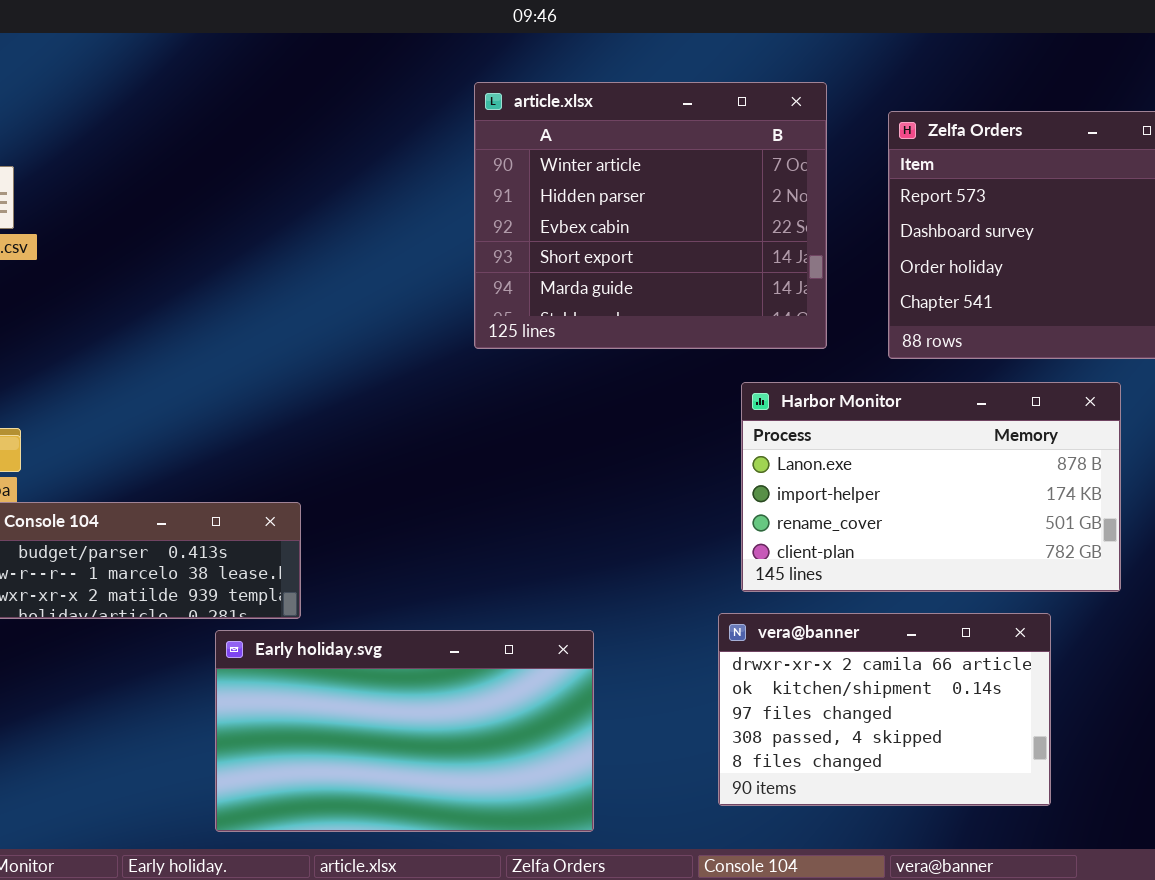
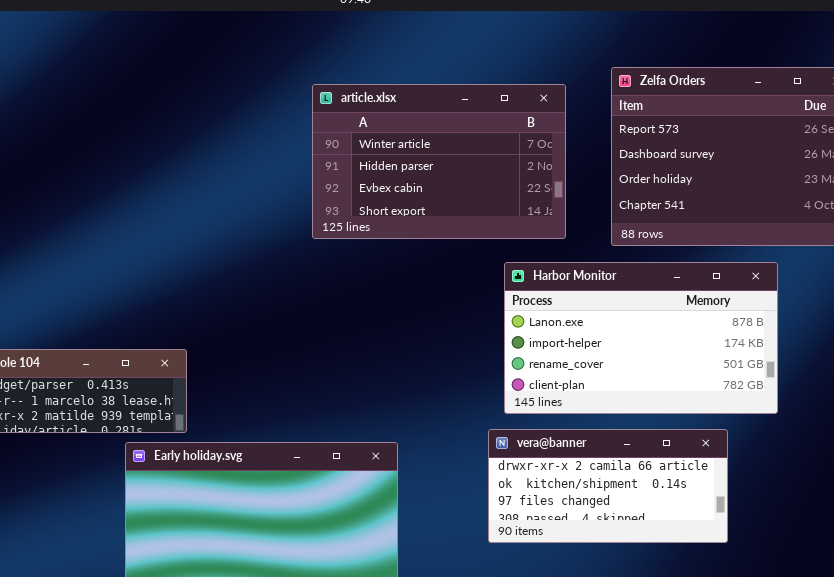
article.xlsx: [474,82,827,349] -> [312,84,566,239], resized
vera@banner: [718,613,1051,806] -> [488,429,728,543], resized

